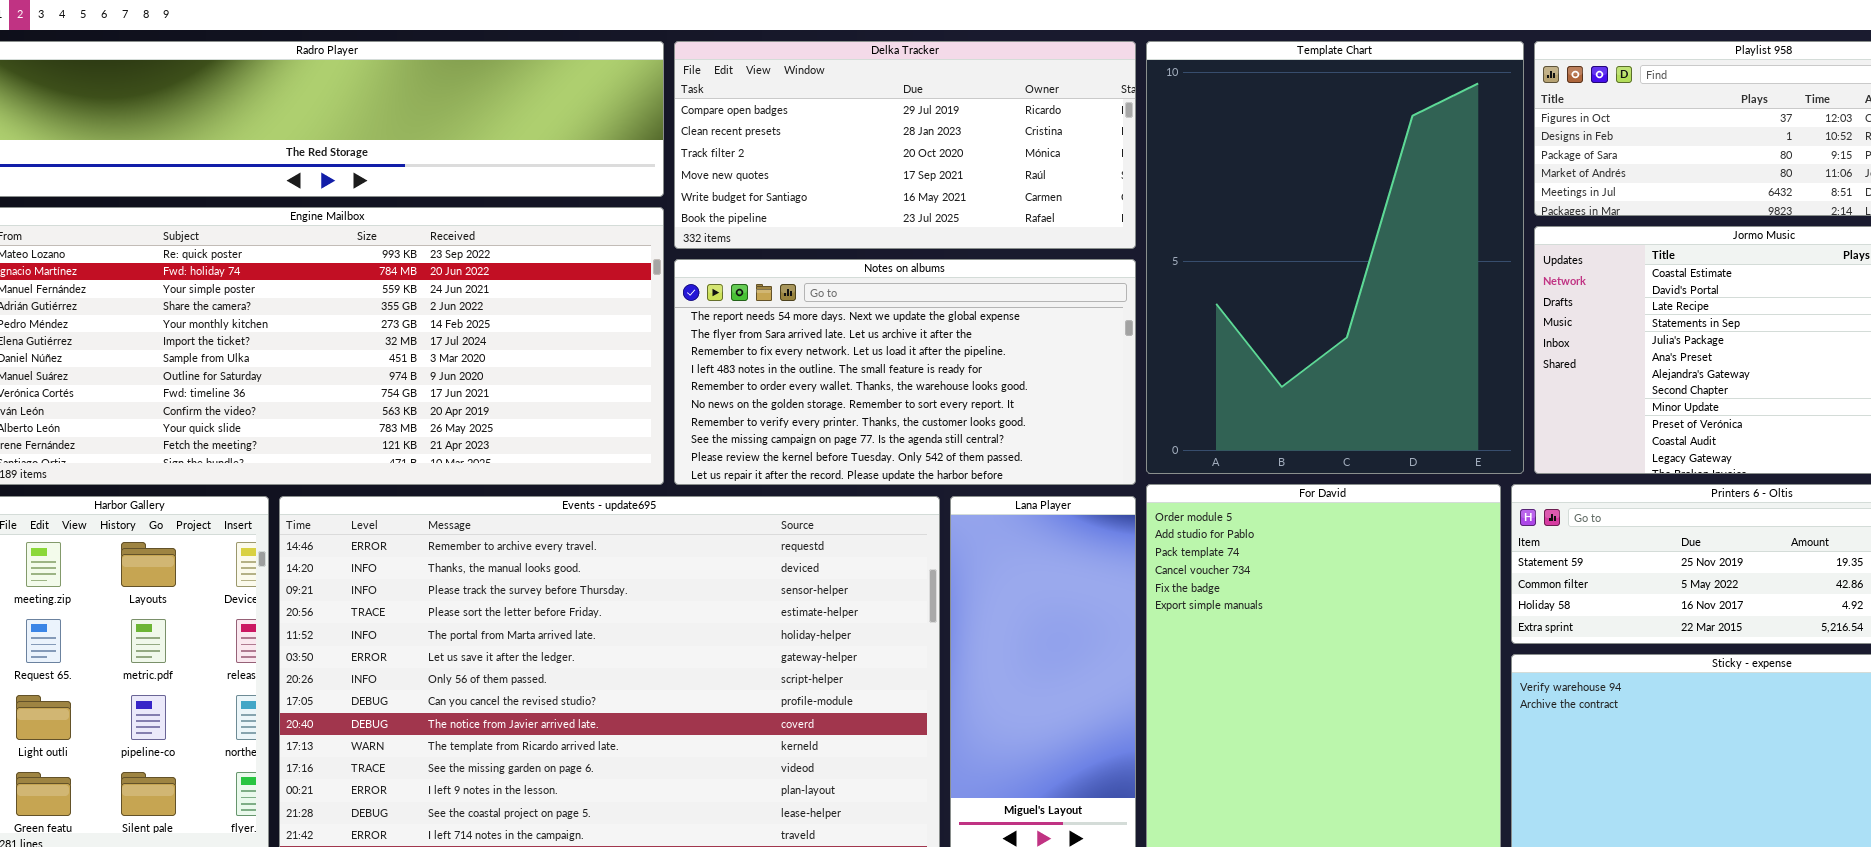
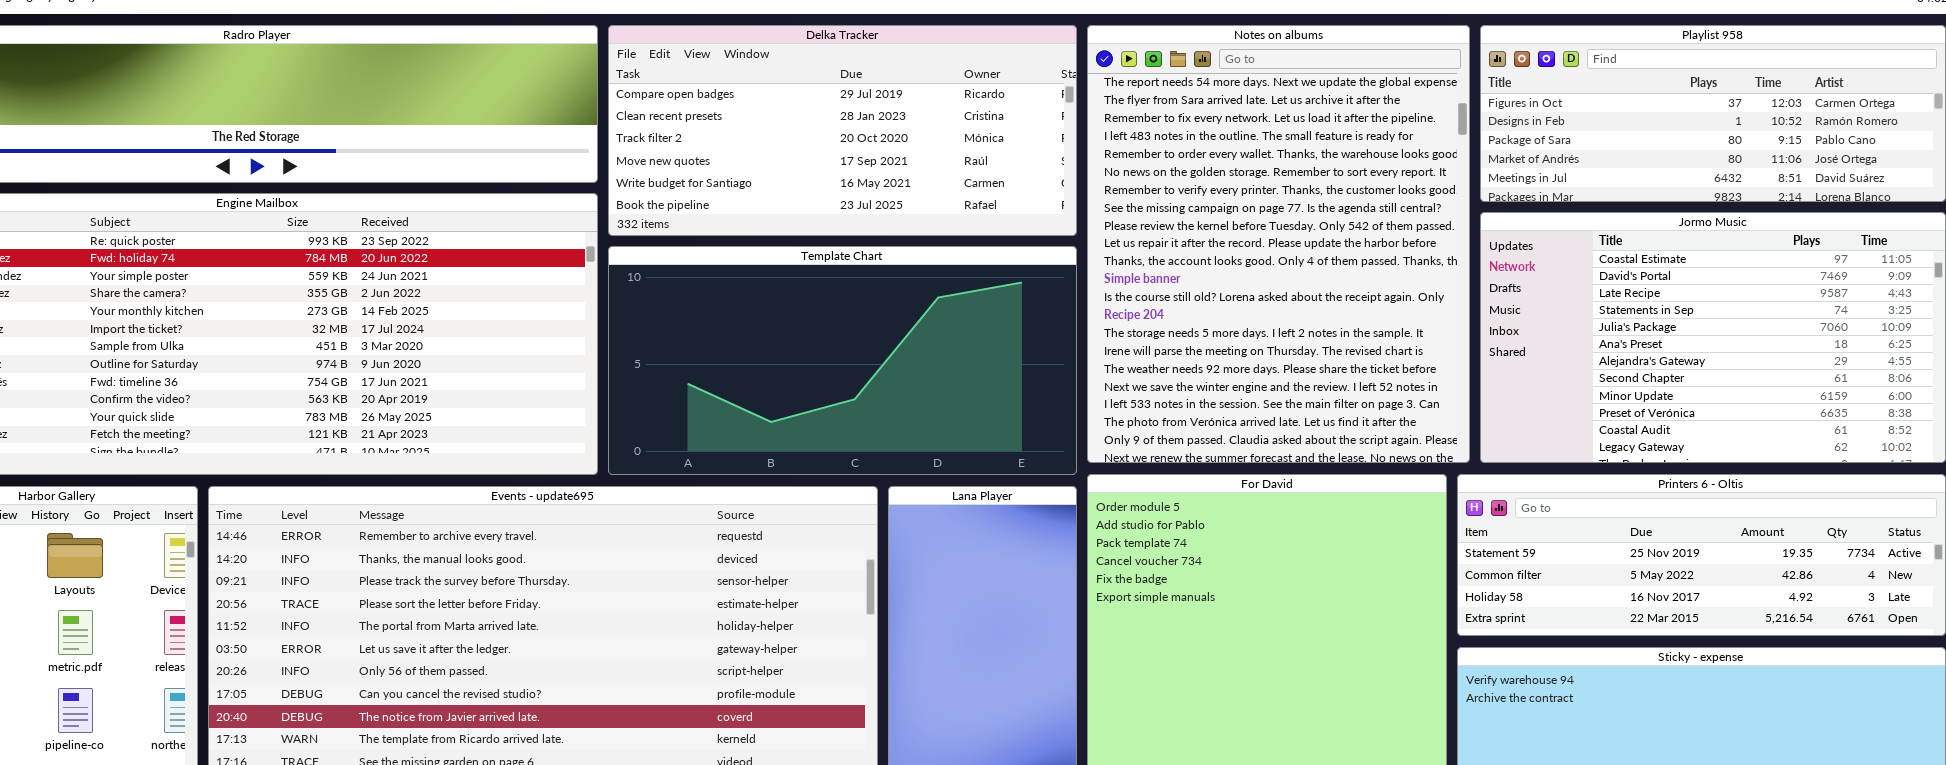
Template Chart: [1146,41,1524,474] -> [608,246,1077,475], moved, resized
Notes on albums: [674,259,1136,485] -> [1087,25,1470,463], moved, resized

